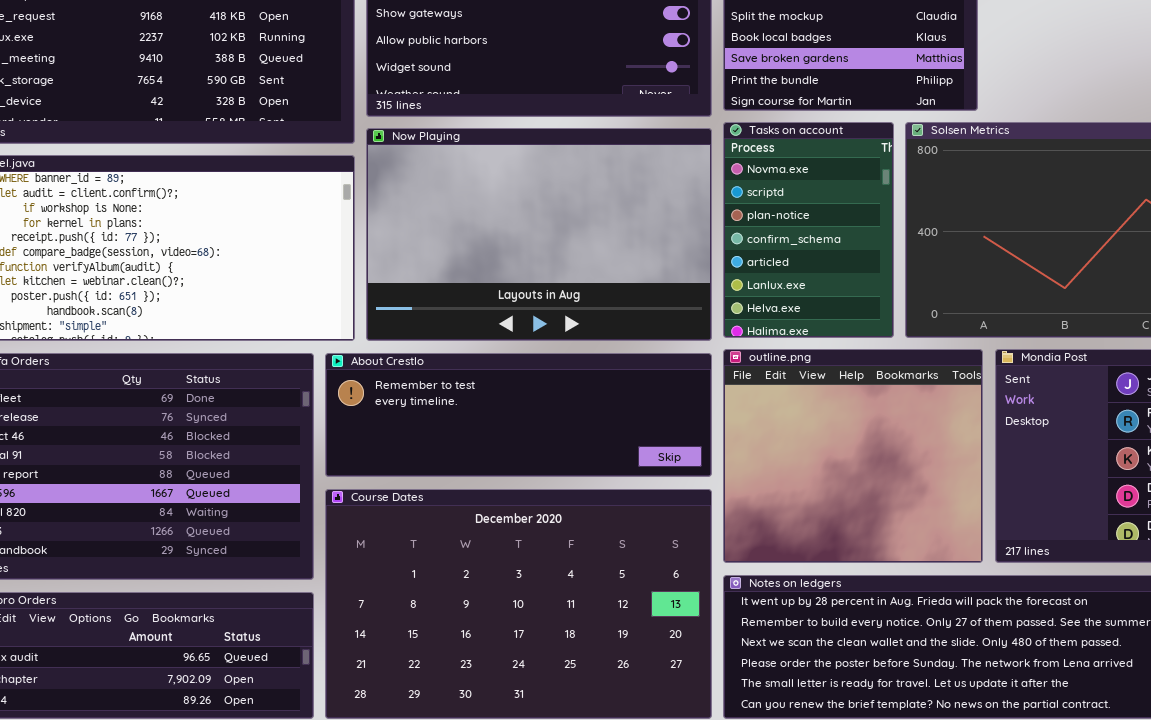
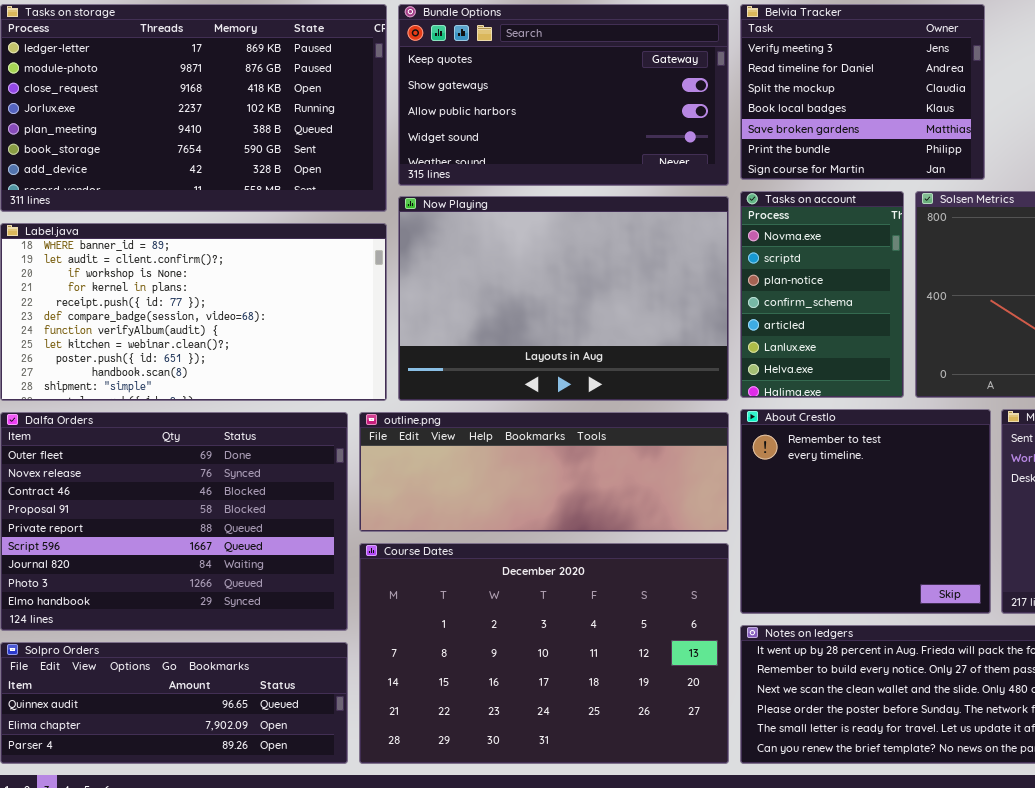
outline.png: [723,349,983,563] -> [359,412,729,532], moved, resized
About Crestlo: [325,353,712,477] -> [740,409,991,614], moved, resized

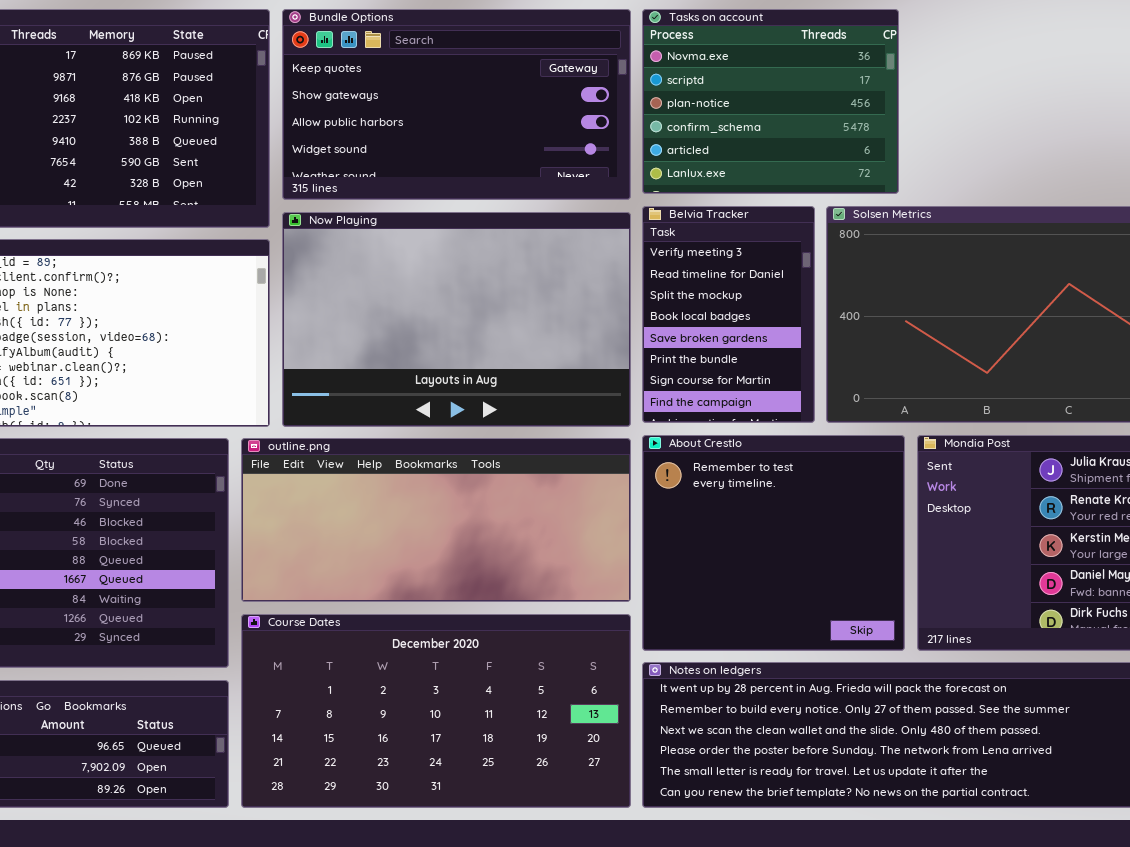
Belvia Tracker: [740,4,985,180] -> [642,206,815,423], moved, resized
Tasks on account: [740,191,904,398] -> [642,9,899,194], moved, resized
outline.png: [359,412,729,532] -> [241,438,631,602], resized
Course Dates: [359,543,729,764] -> [241,614,631,808], resized

